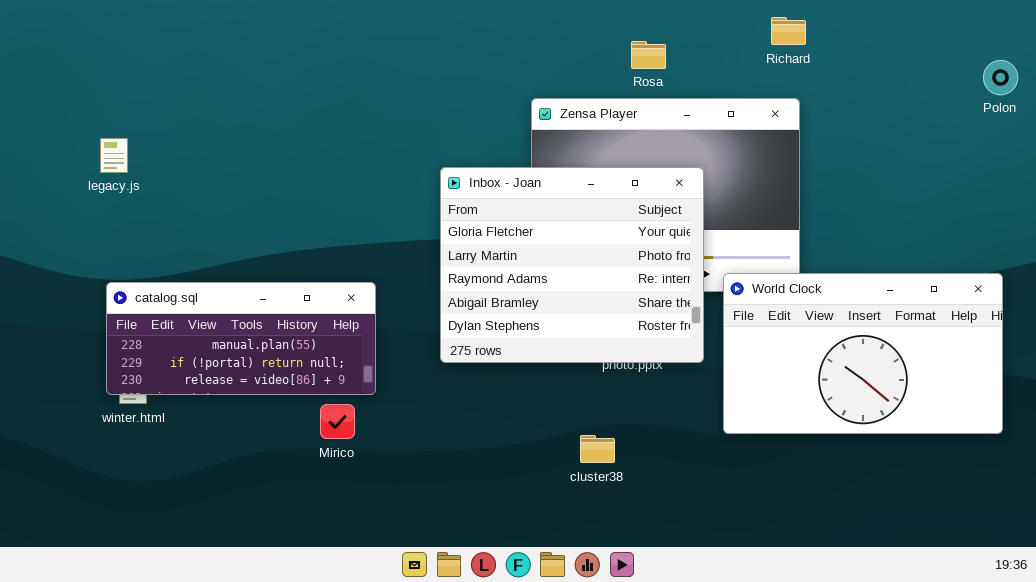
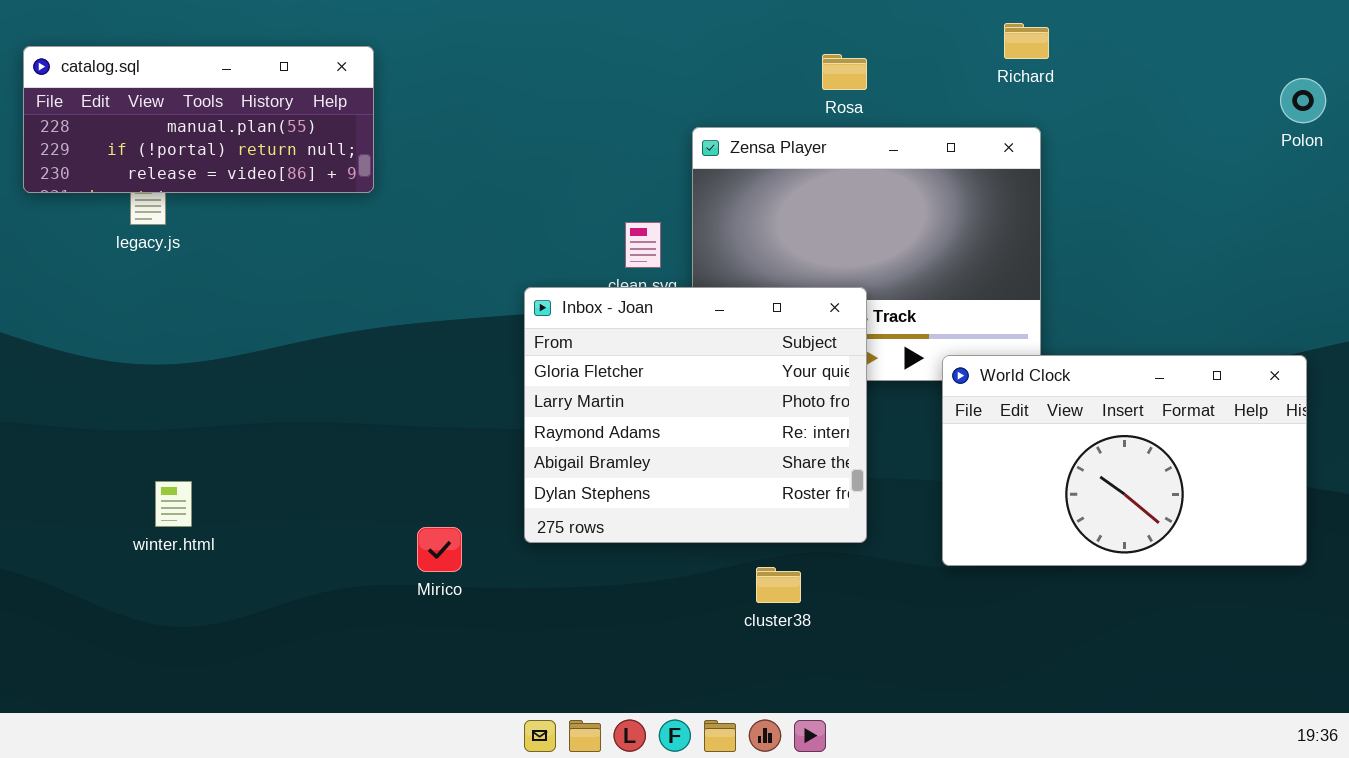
Inbox - Joan: [440,167,704,363] -> [524,287,867,543], moved
catalog.sql: [106,282,376,395] -> [23,46,374,193], moved

